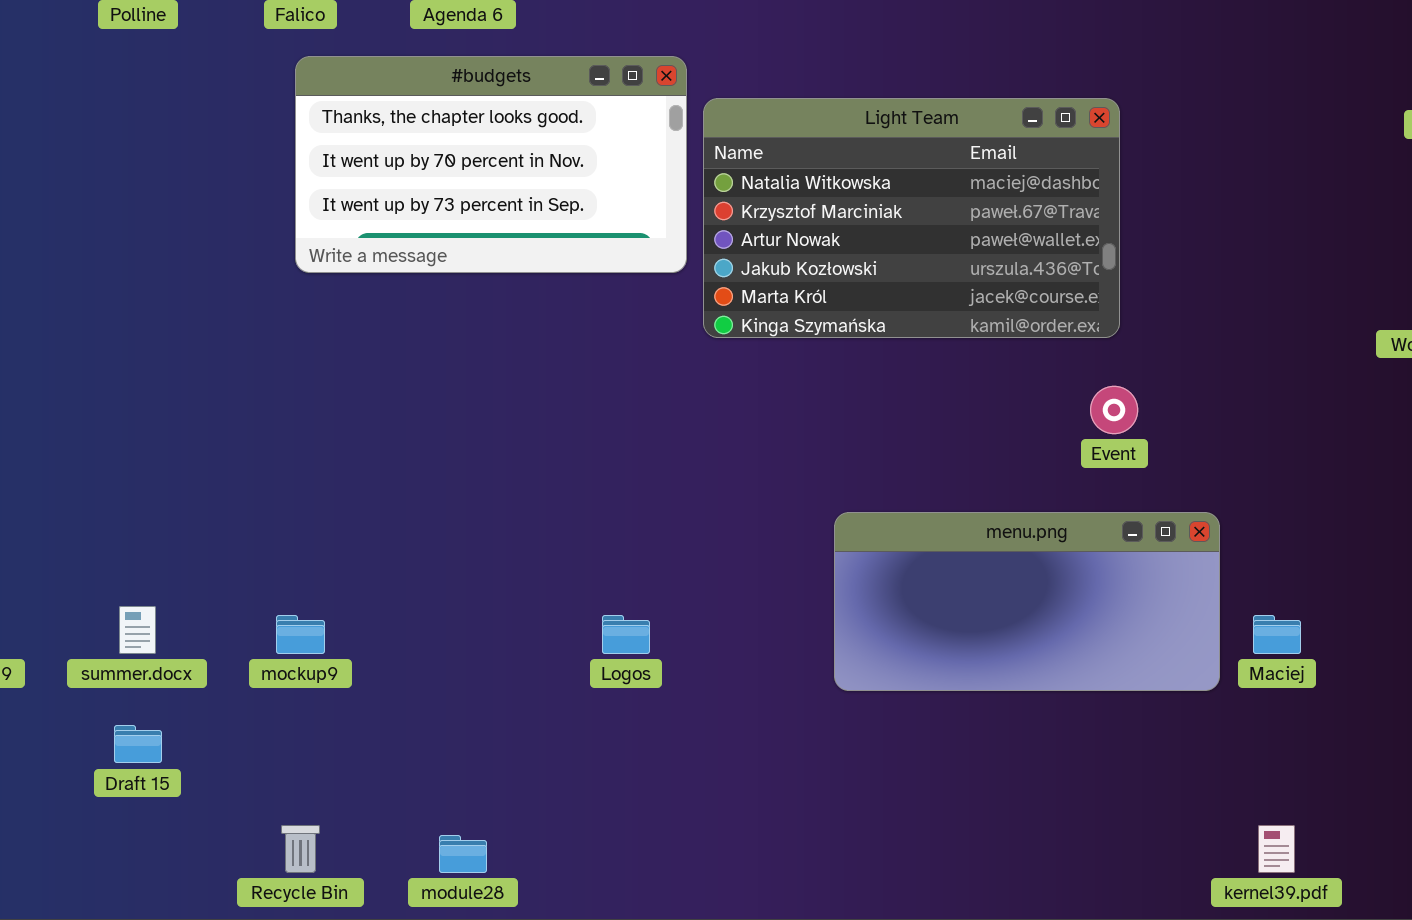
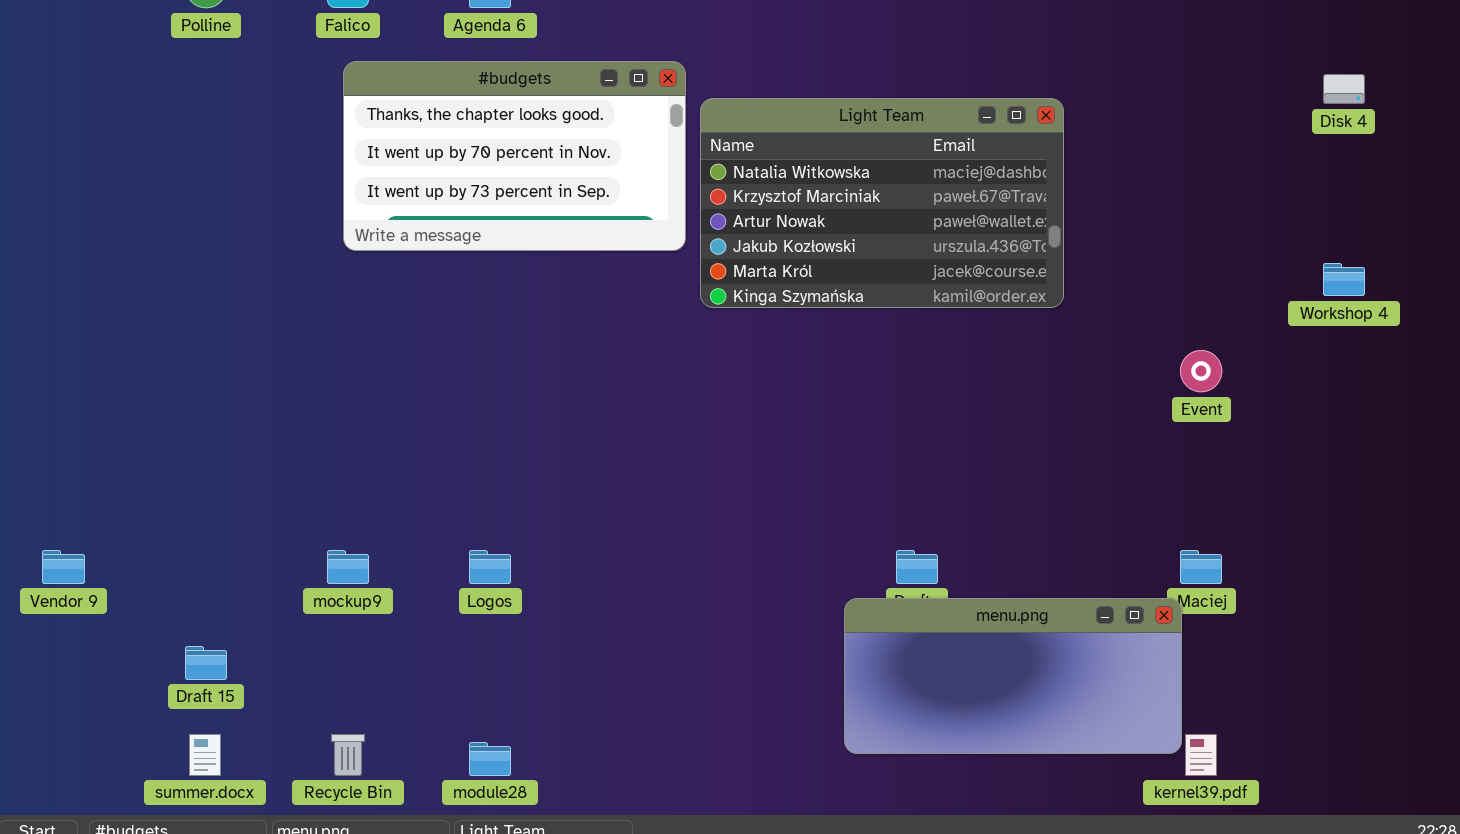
Event: [1090,386,1138,434] -> [1180,350,1222,392], moved
menu.png: [834,512,1220,691] -> [844,598,1182,754], moved
summer.docx: [119,606,156,654] -> [189,734,221,776], moved
Logos: [602,615,650,654] -> [469,550,511,584], moved

